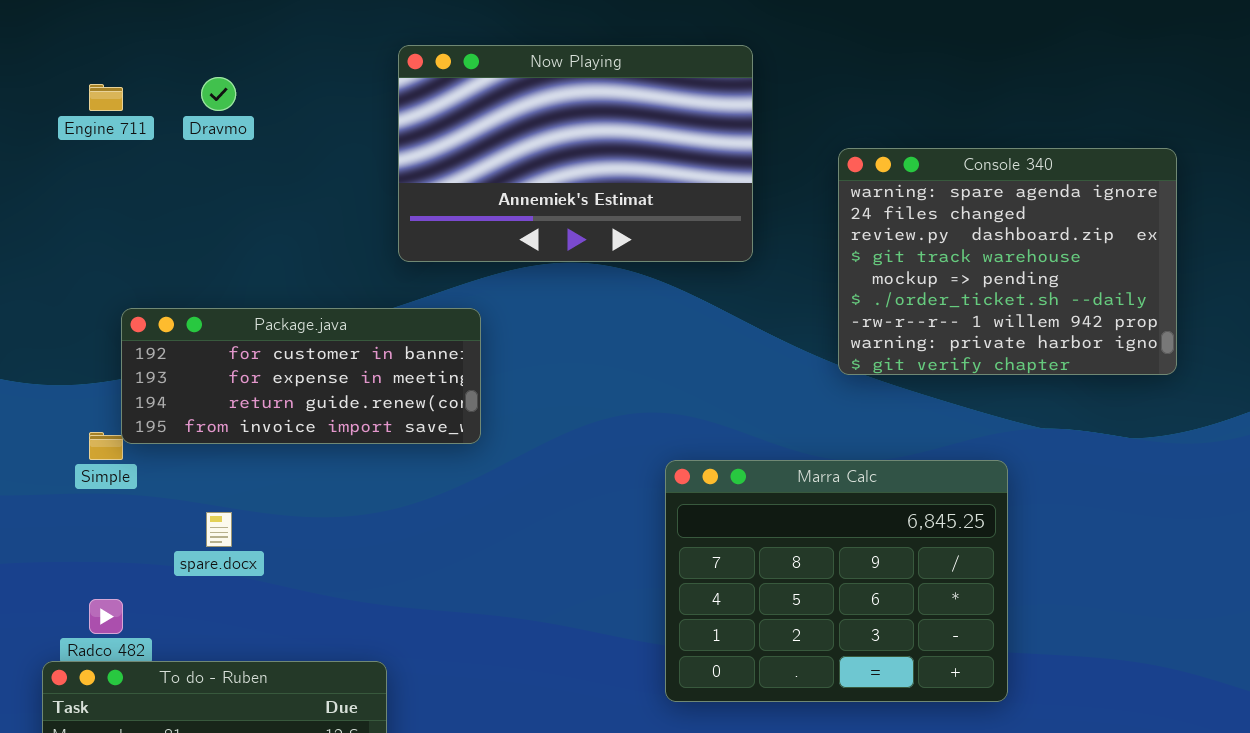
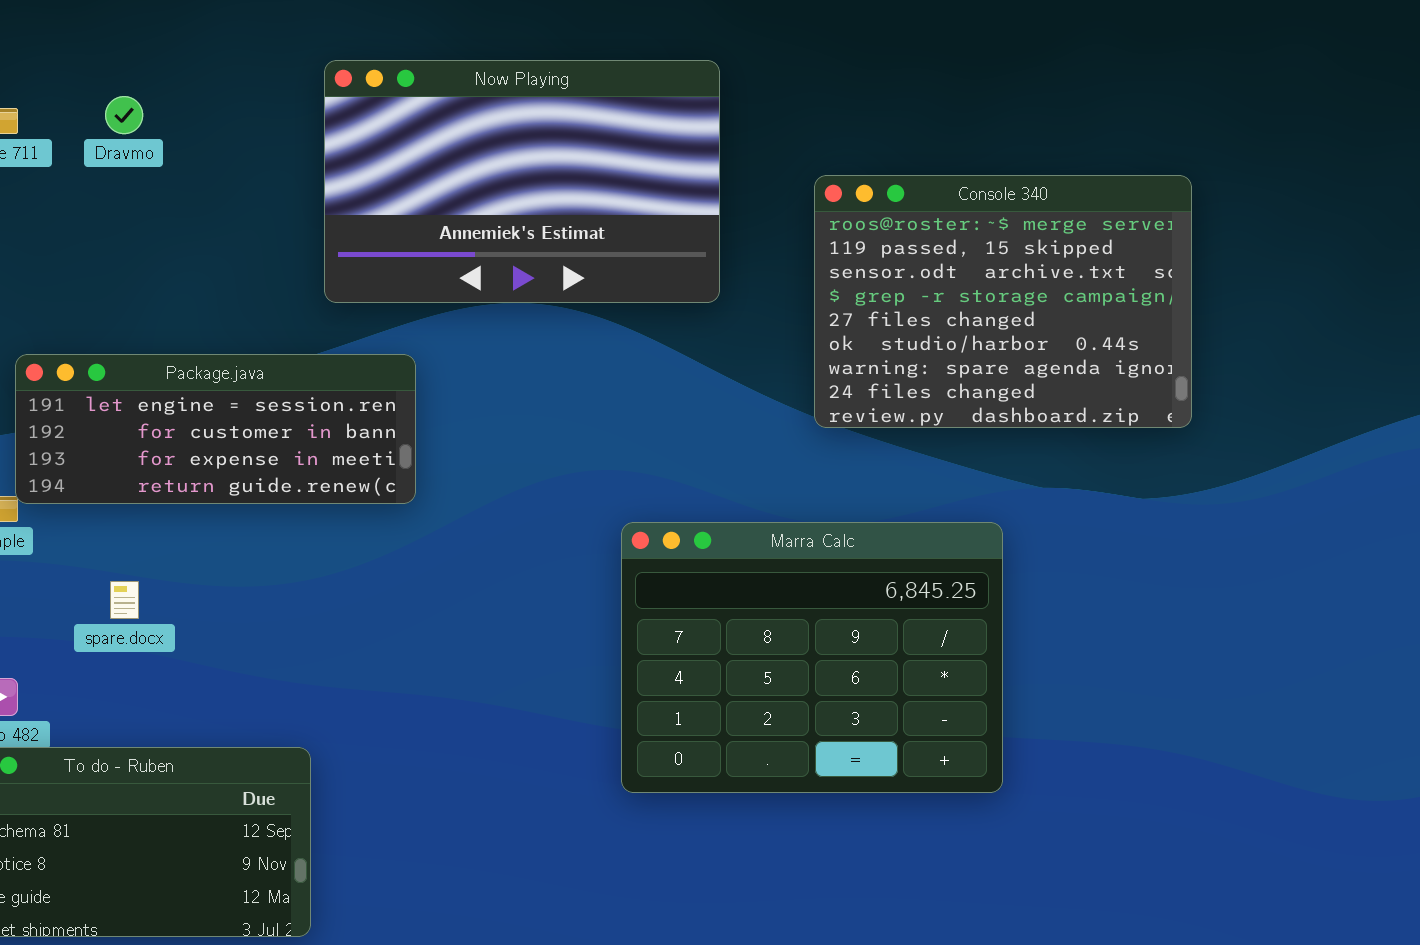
Console 340: [838,148,1177,375] -> [814,175,1192,428], scrolled up 6 rows
Package.java: [121,308,481,444] -> [15,354,416,504], scrolled up 1 row

